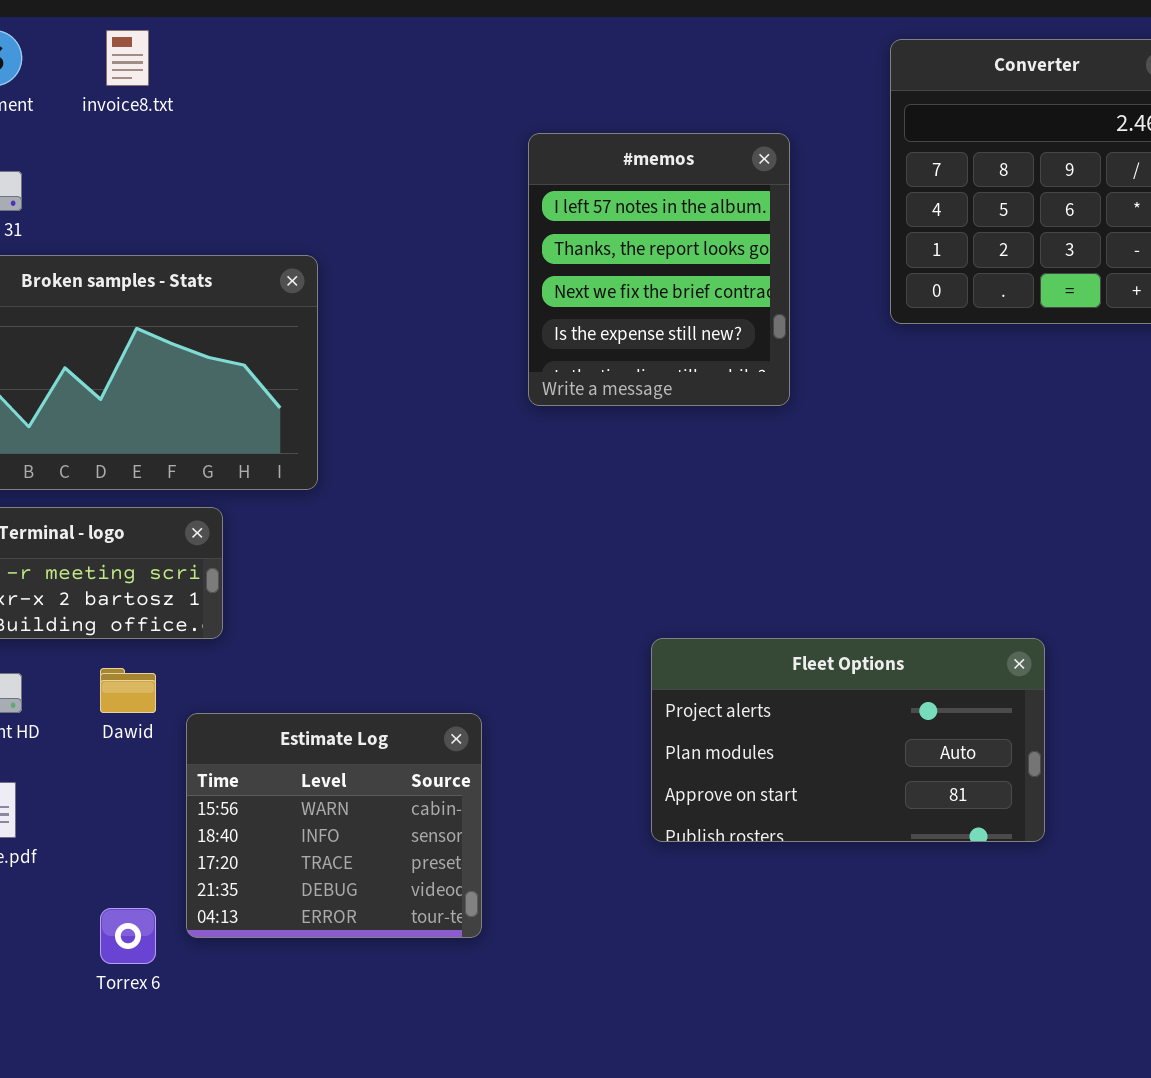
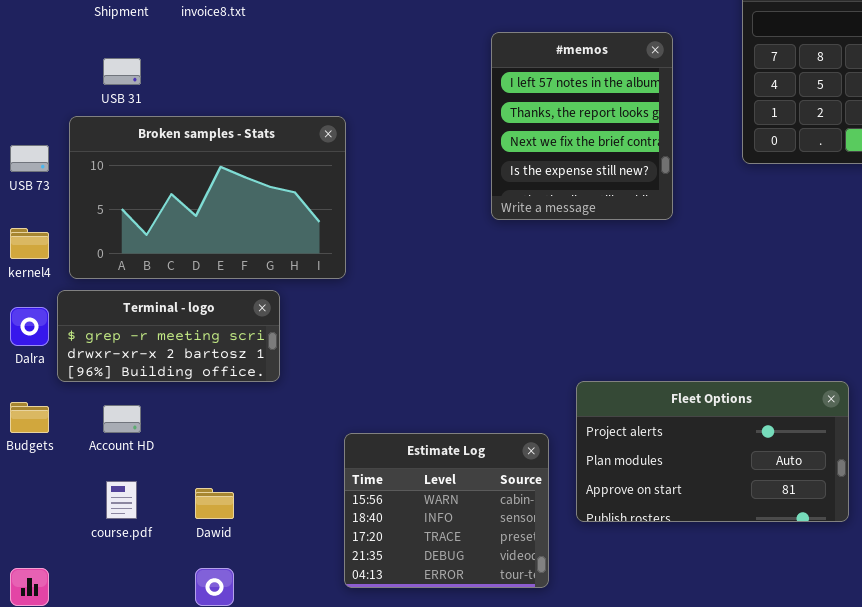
Dawid: [100,668,156,713] -> [195,488,234,519], moved
Estimate Log: [186,713,482,938] -> [344,433,549,588], moved

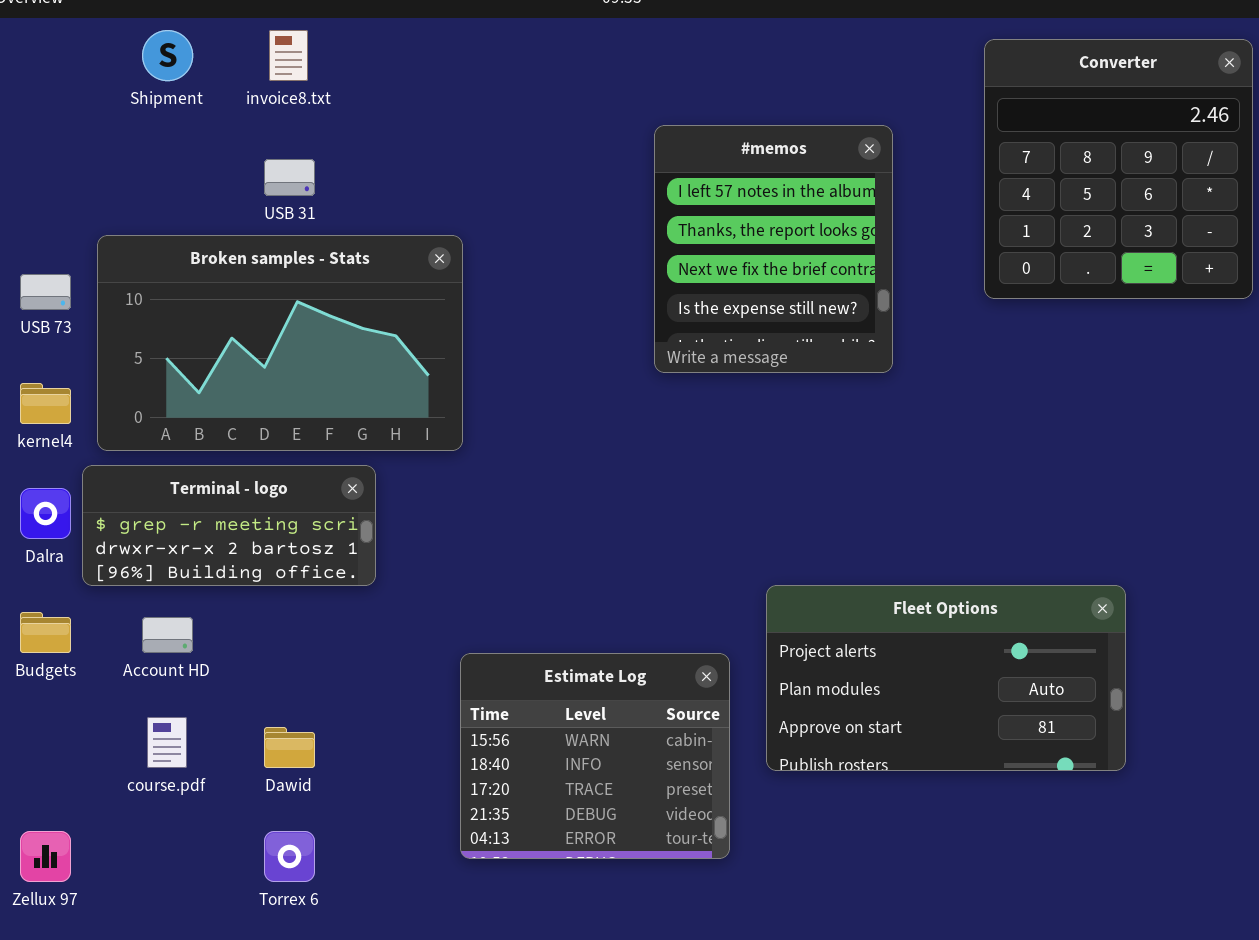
USB 31: [103,58,141,85] -> [264,159,315,196], moved

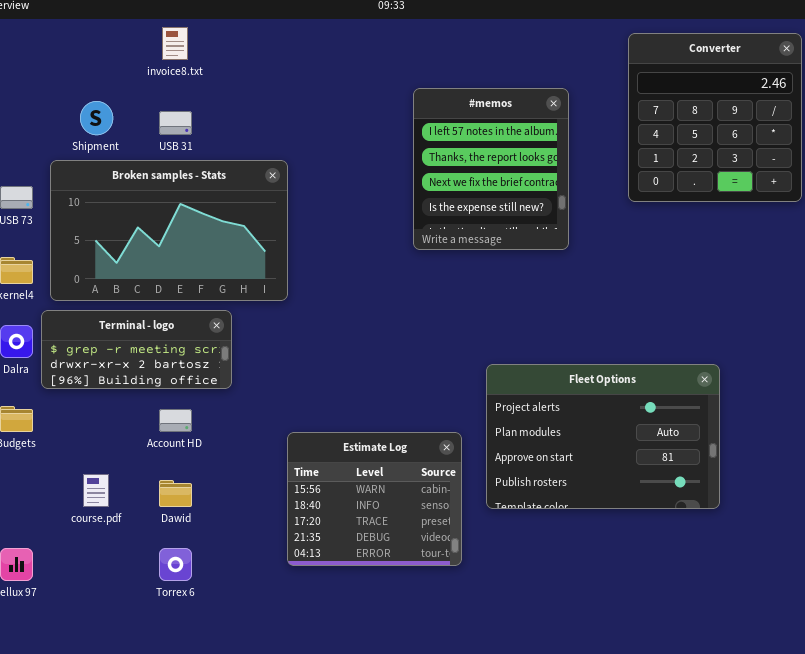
Shipment: [142,30,193,81] -> [80,101,113,135], moved
Fleet Options: [766,585,1126,771] -> [486,364,720,509], resized
Account HD: [142,617,193,653] -> [159,409,192,432], moved

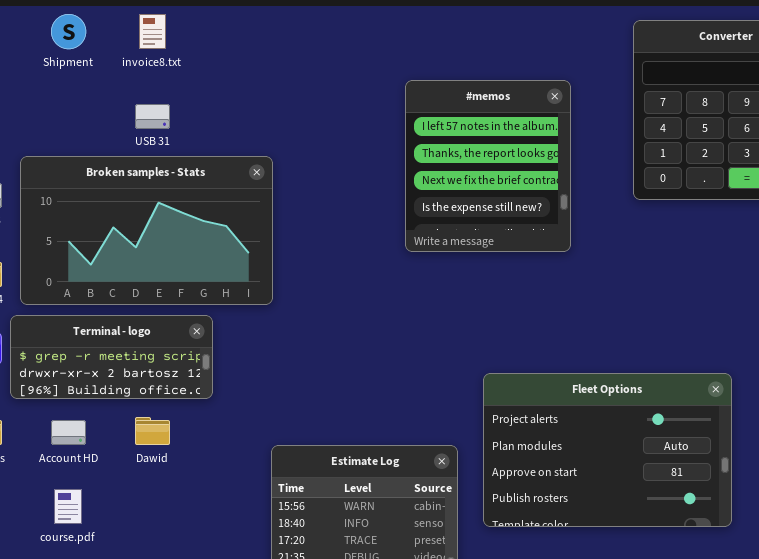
Shipment: [80,101,113,135] -> [51,14,86,49], moved
Account HD: [159,409,192,432] -> [51,420,86,445], moved
Dawid: [159,480,192,507] -> [135,417,170,445], moved

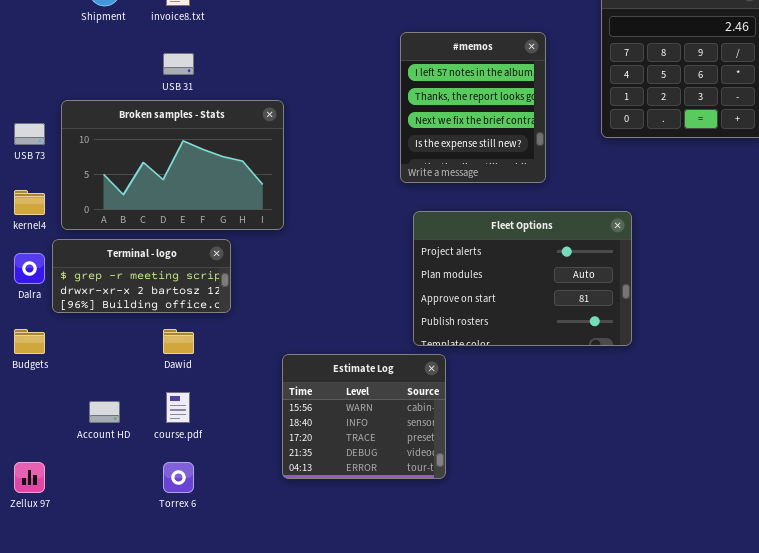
Fleet Options: [483,373,732,527] -> [413,211,632,346], moved
Account HD: [51,420,86,445] -> [89,401,120,423], moved
course.pdf: [54,489,82,524] -> [166,392,190,423], moved

